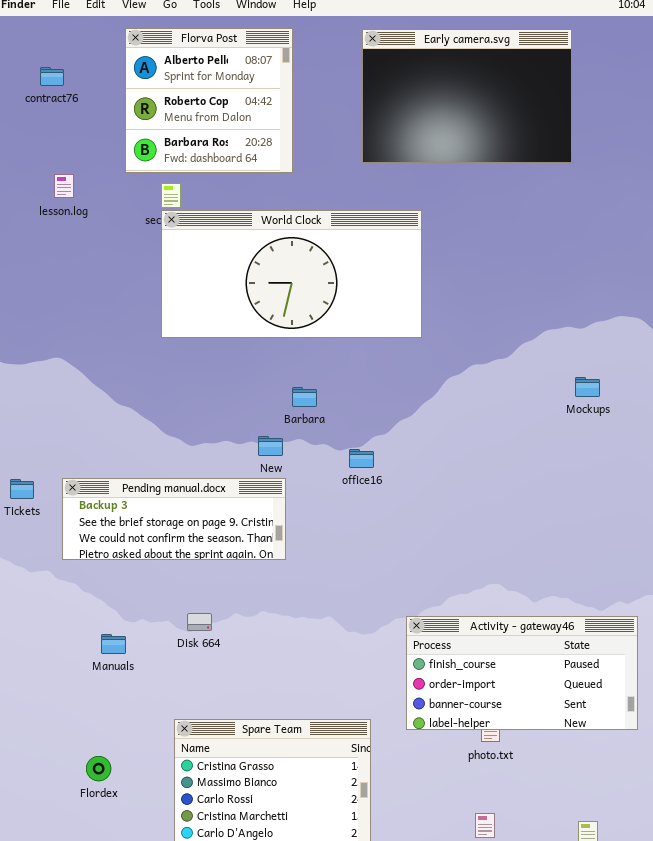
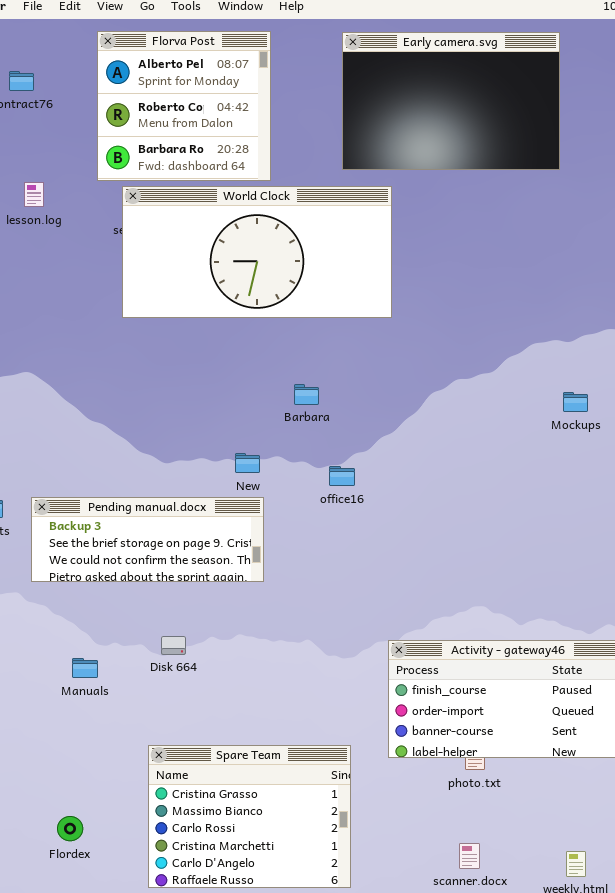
World Clock: [161,210,422,338] -> [122,186,392,318], moved
Barbara: [292,387,317,407] -> [294,384,319,405], moved
Flordex: [86,756,111,781] -> [57,816,83,841], moved

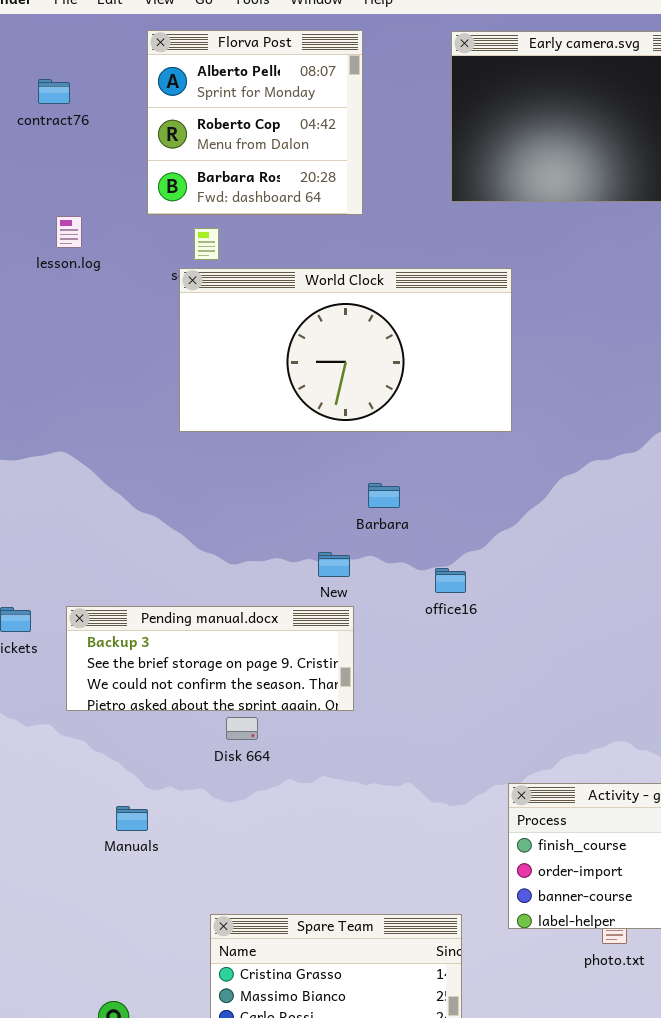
World Clock: [122,186,392,318] -> [179,268,512,432], moved
Barbara: [294,384,319,405] -> [368,483,400,508], moved
Disk 664: [161,636,186,655] -> [226,717,258,740], moved

